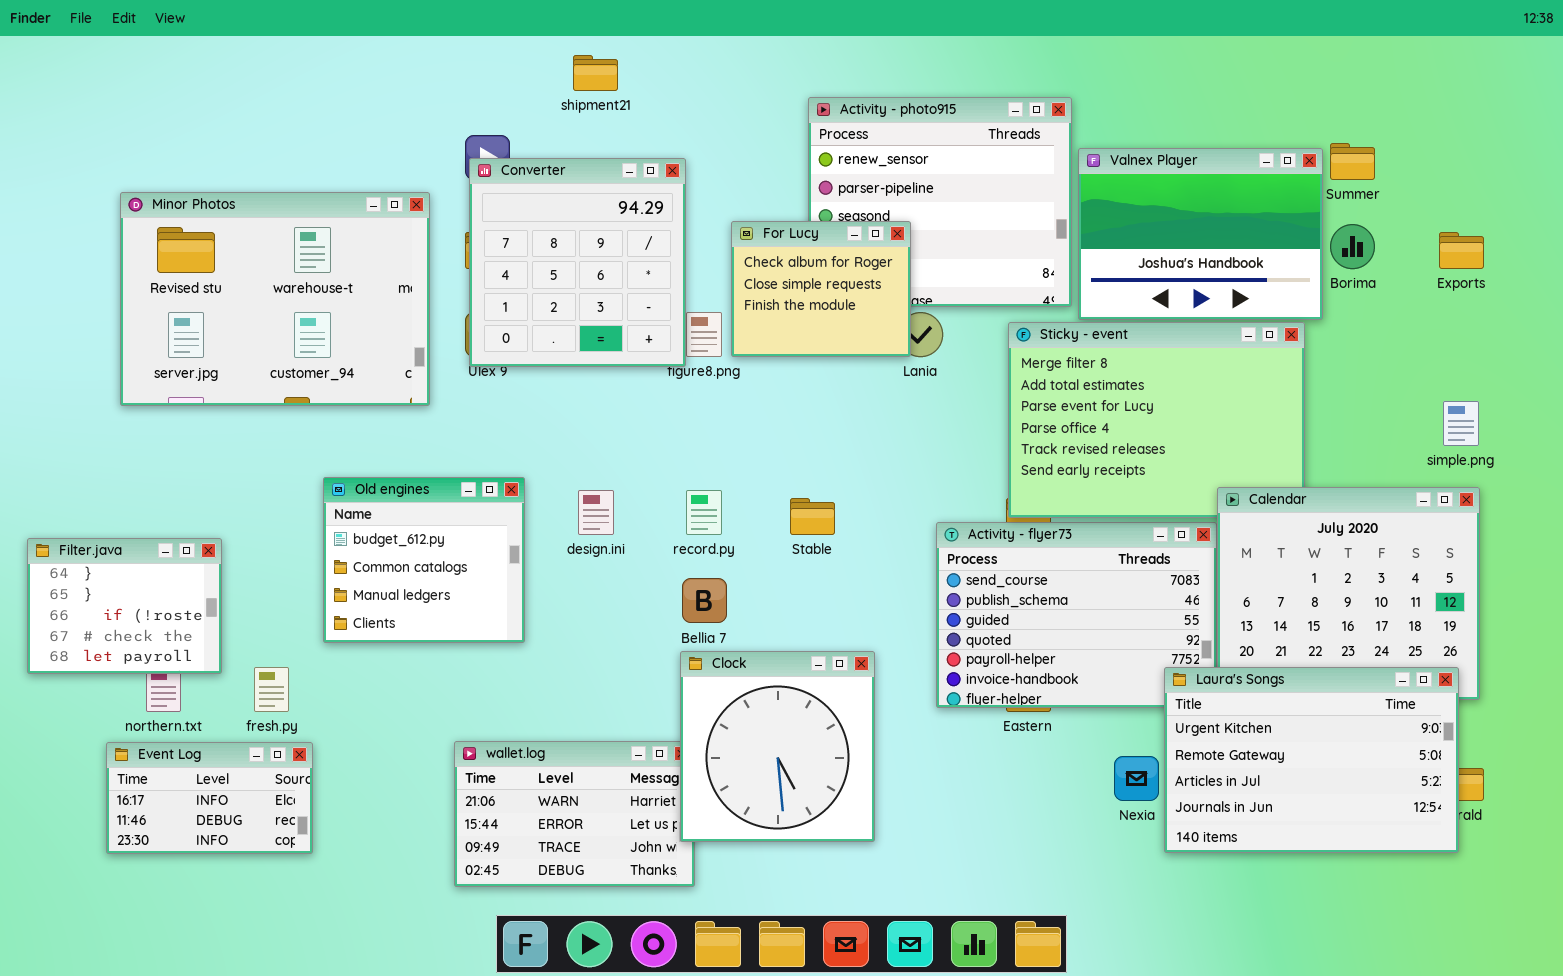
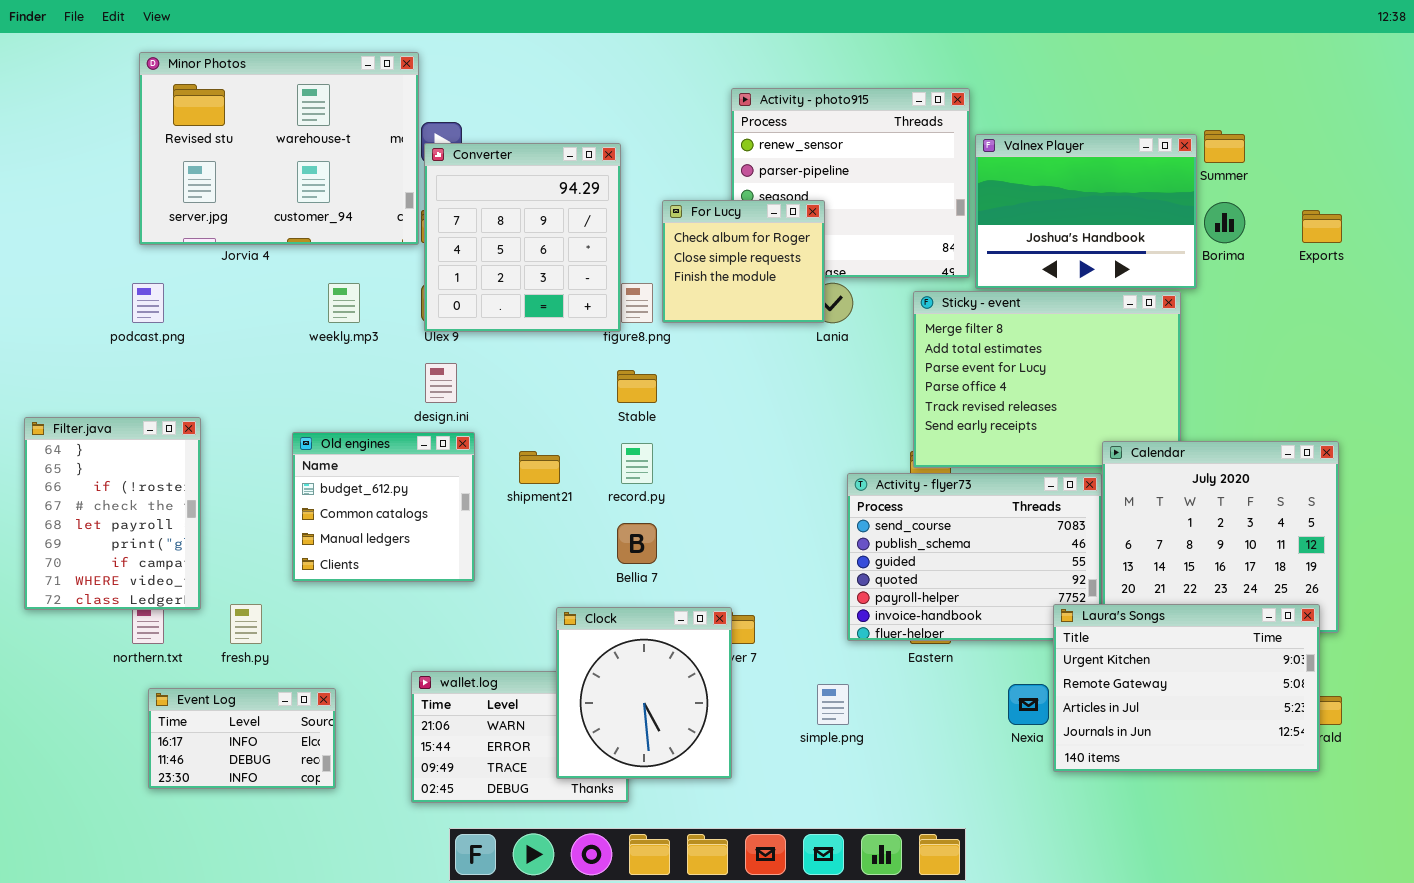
shipment21: [573,55,618,91] -> [519,451,560,484], moved
Minor Photos: [120,192,430,406] -> [139,52,419,245], moved
simple.png: [1443,401,1479,446] -> [817,684,849,725], moved
design.ini: [578,490,614,535] -> [425,363,457,403], moved
Stable: [790,498,835,535] -> [617,370,657,403], moved
Filter.java: [27,538,222,674] -> [24,417,201,610], resized
Clock: [680,651,875,842] -> [556,607,732,779], moved
Event Log: [106,742,313,854] -> [148,688,336,789], moved

